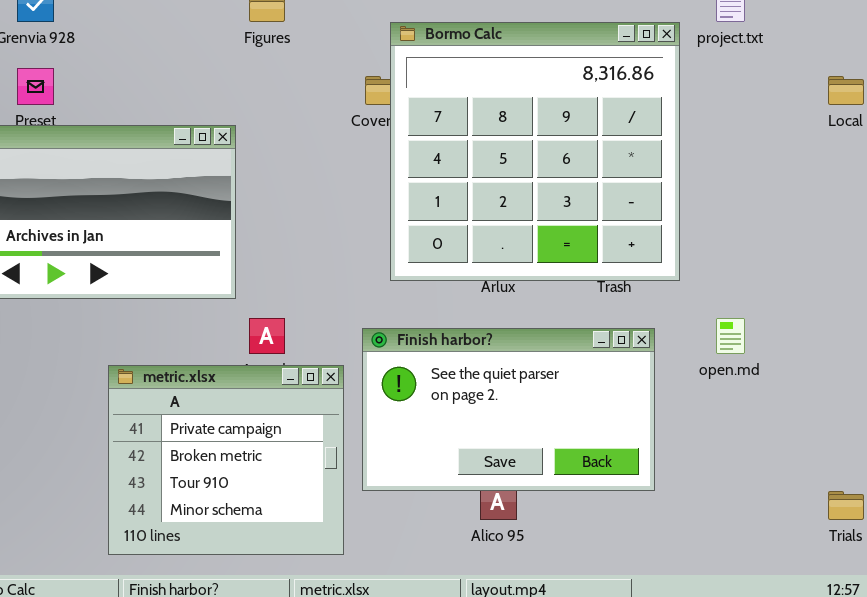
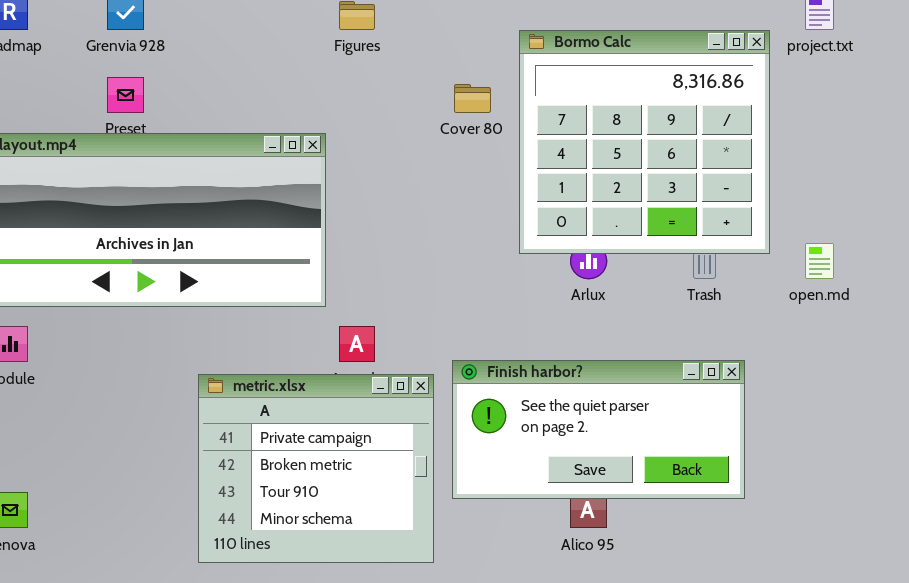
Bormo Calc: [390,22,680,281] -> [519,30,770,254], resized
open.md: [716,318,745,354] -> [805,243,834,279], moved
Finish harbor?: [362,328,655,491] -> [452,360,745,499], resized

